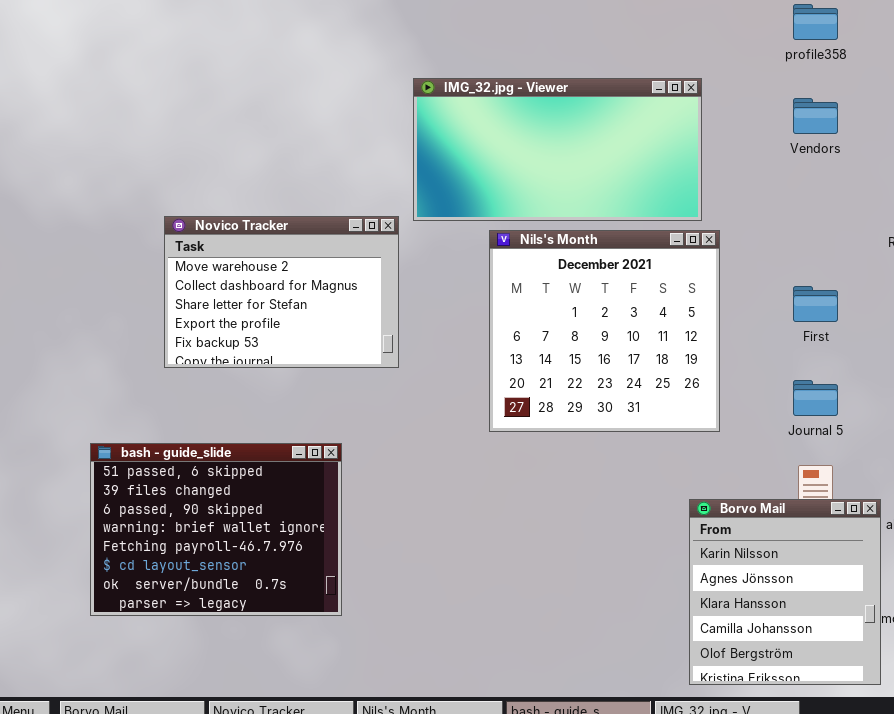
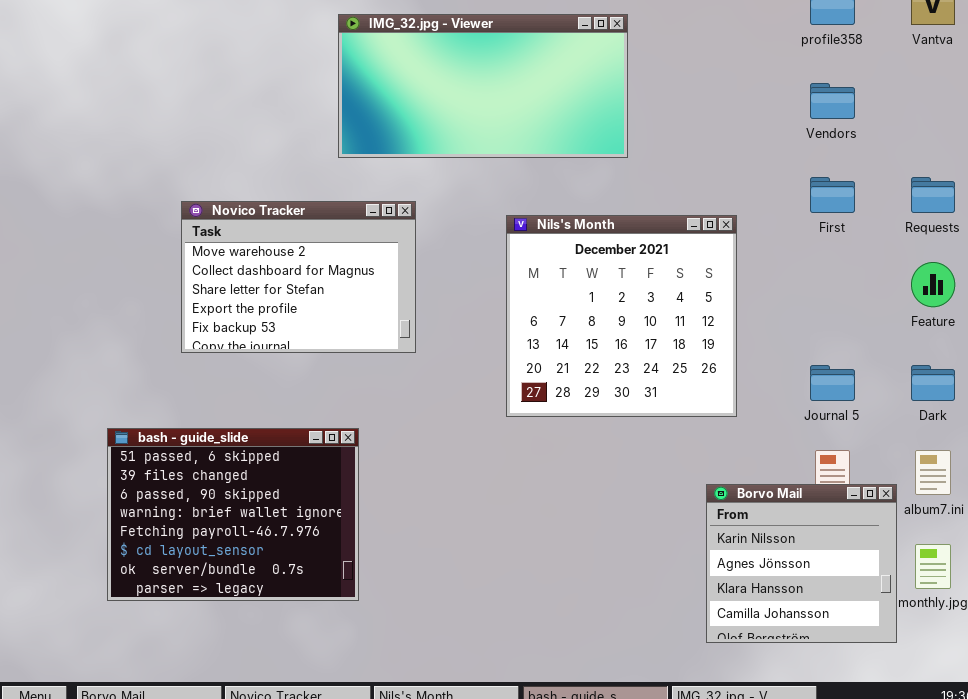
IMG_32.jpg - Viewer: [413,78,702,221] -> [338,14,628,158], moved
First: [793,286,838,322] -> [810,177,855,213], moved
Borvo Mail: [689,499,881,685] -> [706,484,897,643], resized

